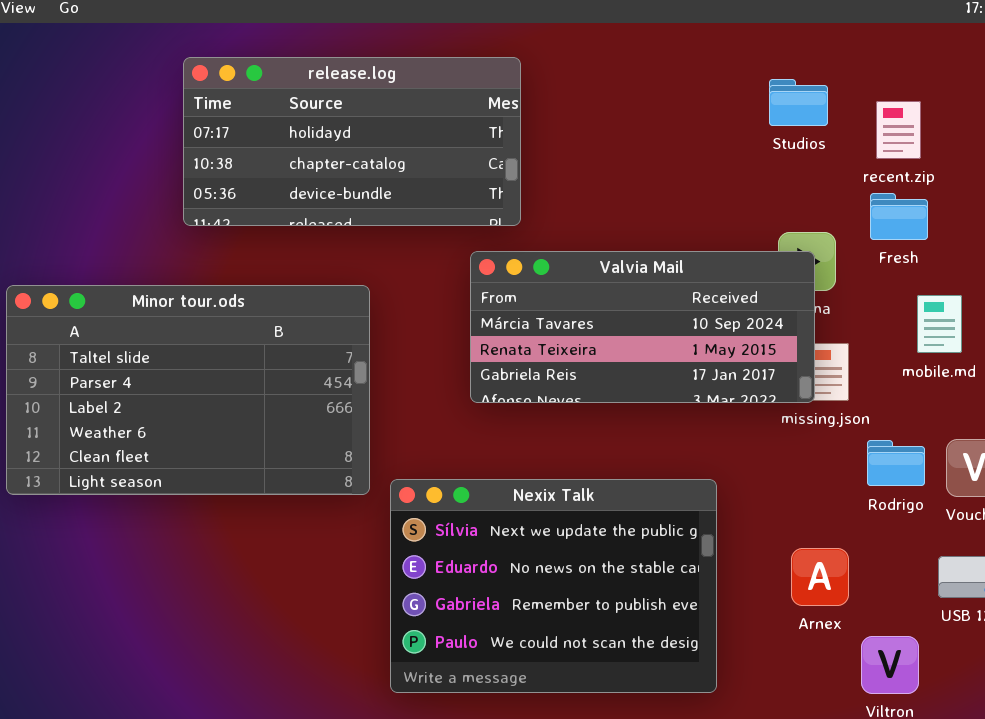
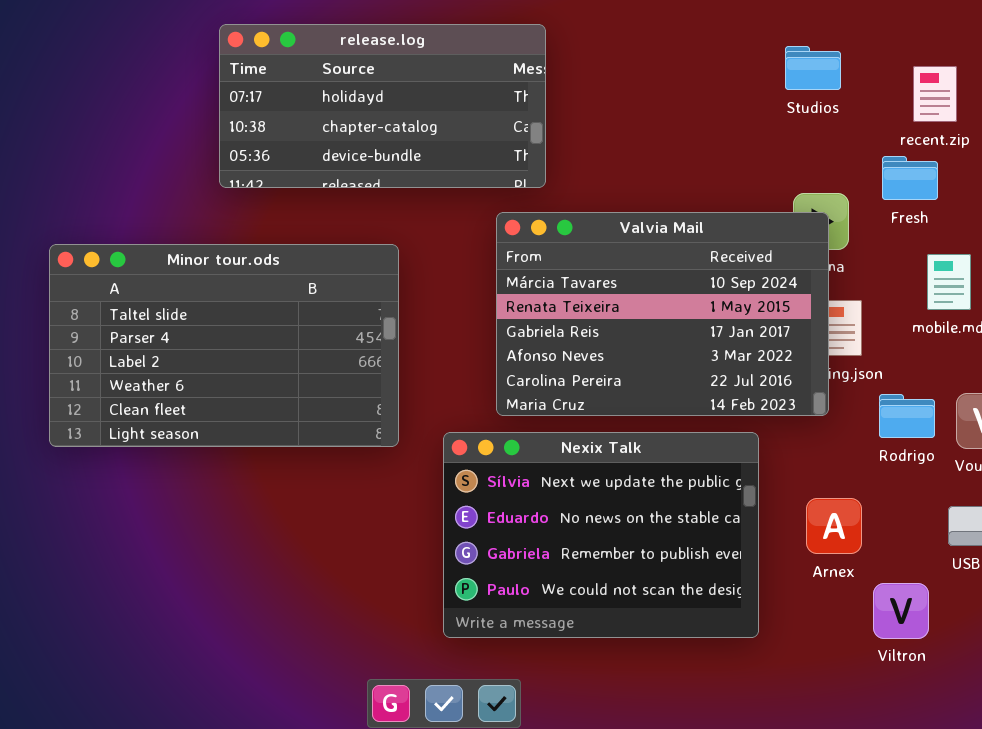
recent.zip: [876,101,921,159] -> [913,66,957,122], moved
Valvia Mail: [470,251,815,403] -> [496,212,829,416], resized
Nexix Talk: [390,479,717,693] -> [443,432,759,638], moved

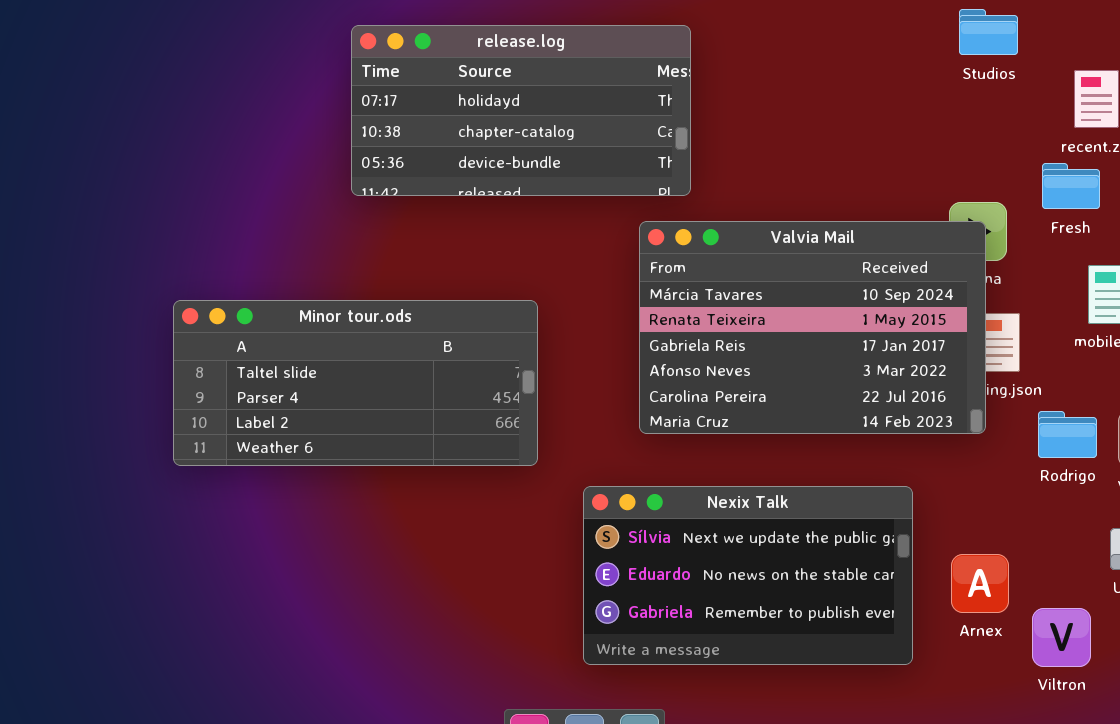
Studios: [785,46,841,90] -> [959,9,1018,55], moved
Minor tour.ods: [49,244,399,447] -> [173,300,538,466], resized
Nexix Talk: [443,432,759,638] -> [583,486,913,665], resized
Arnex: [806,498,862,554] -> [951,554,1009,613], moved

